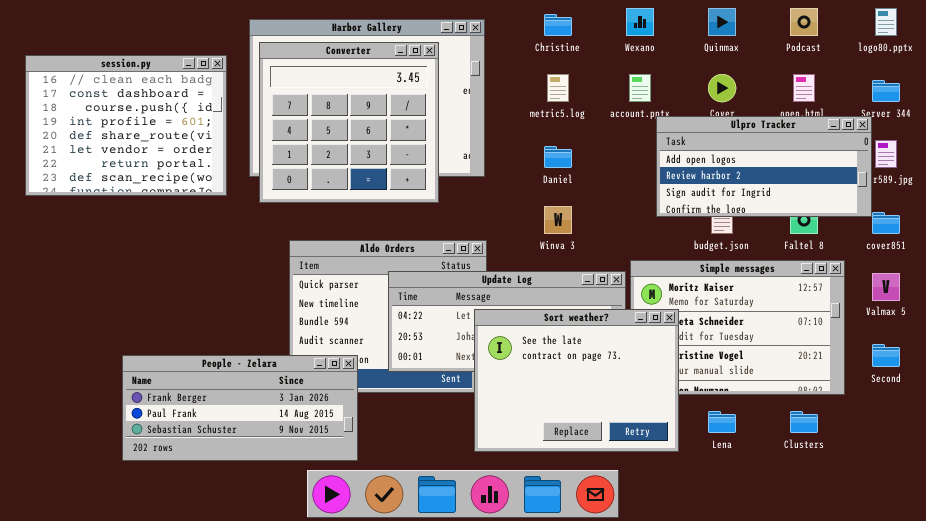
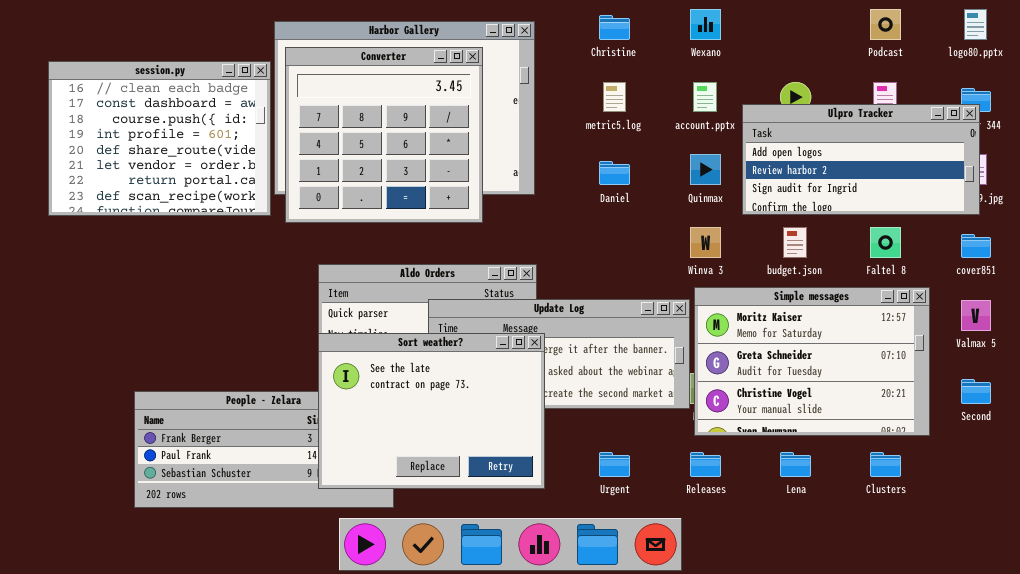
Quinmax: [708,8,736,36] -> [690,154,721,185], moved
session.py: [25,55,227,196] -> [48,61,271,216], moved
Ulpro Tracker: [656,116,872,217] -> [742,104,980,215], moved
Winva 3: [544,206,572,234] -> [690,227,721,258], moved
Sort weather?: [474,309,679,452] -> [318,333,545,489], moved

